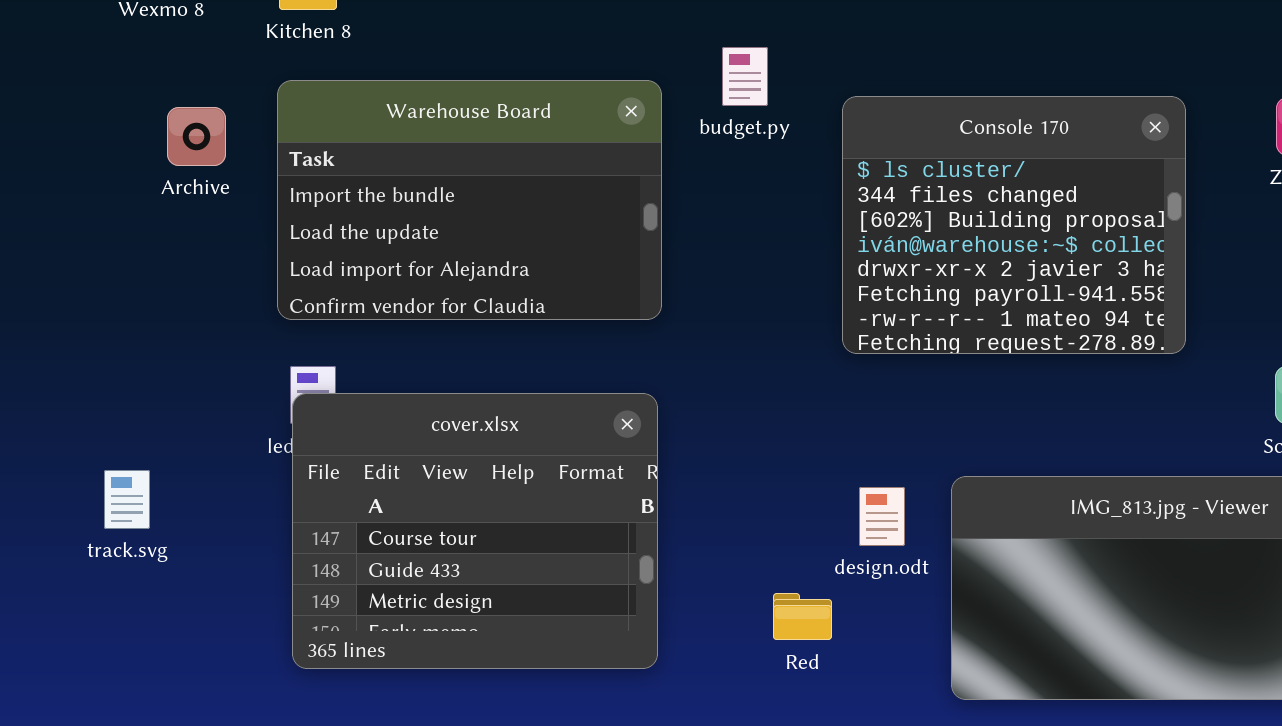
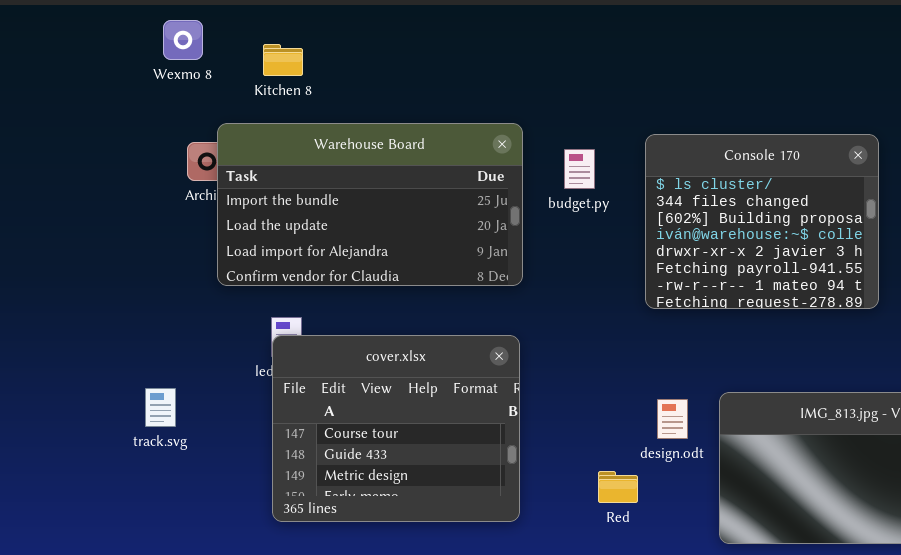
budget.py: [722,47,768,106] -> [564,149,595,189], moved
Warehouse Board: [277,80,662,320] -> [217,123,523,286], resized

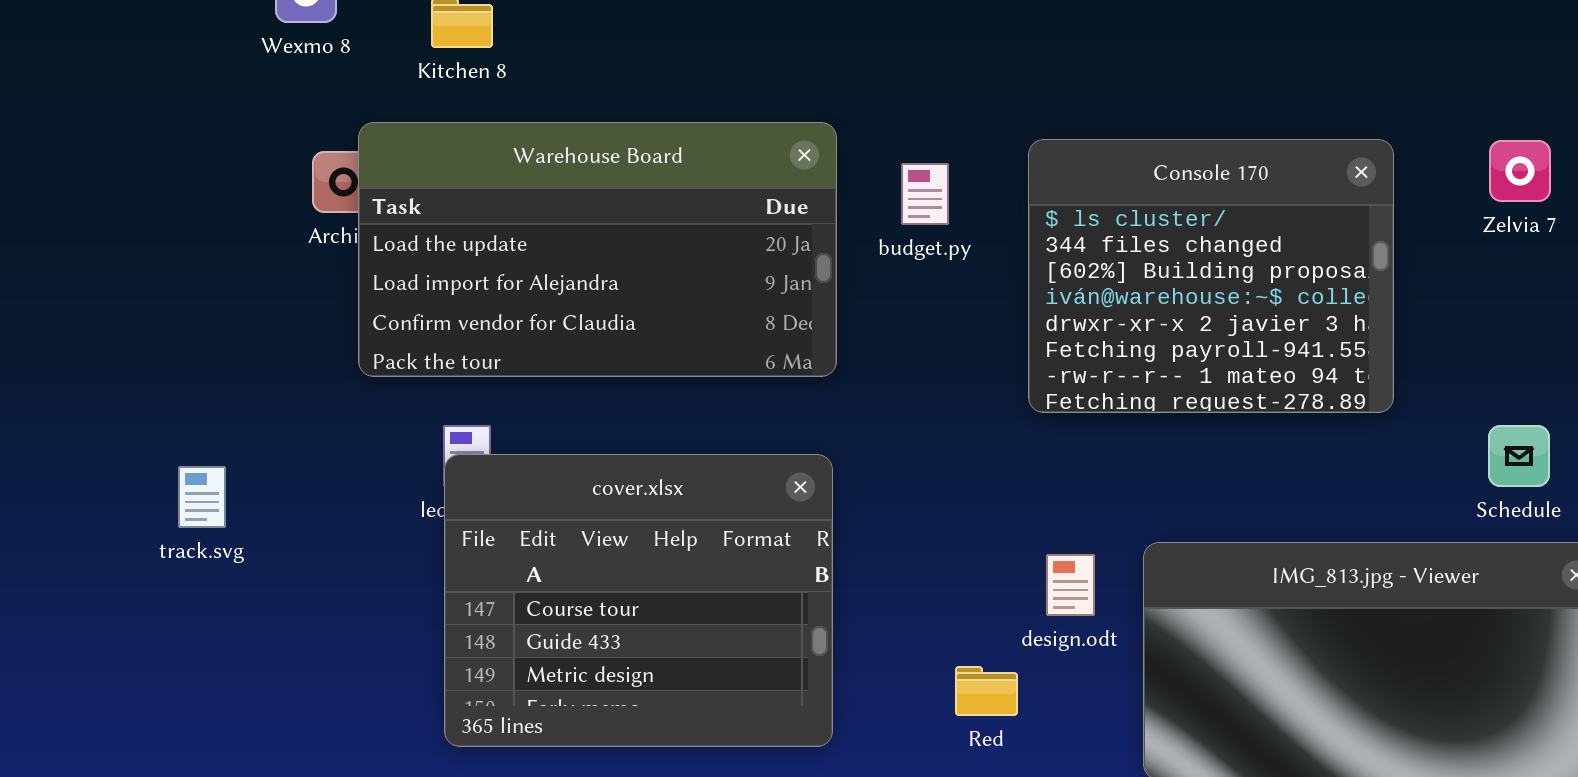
Warehouse Board: [217,123,523,286] -> [358,122,837,377], scrolled down 1 row
track.svg: [145,388,176,427] -> [178,466,226,528], moved

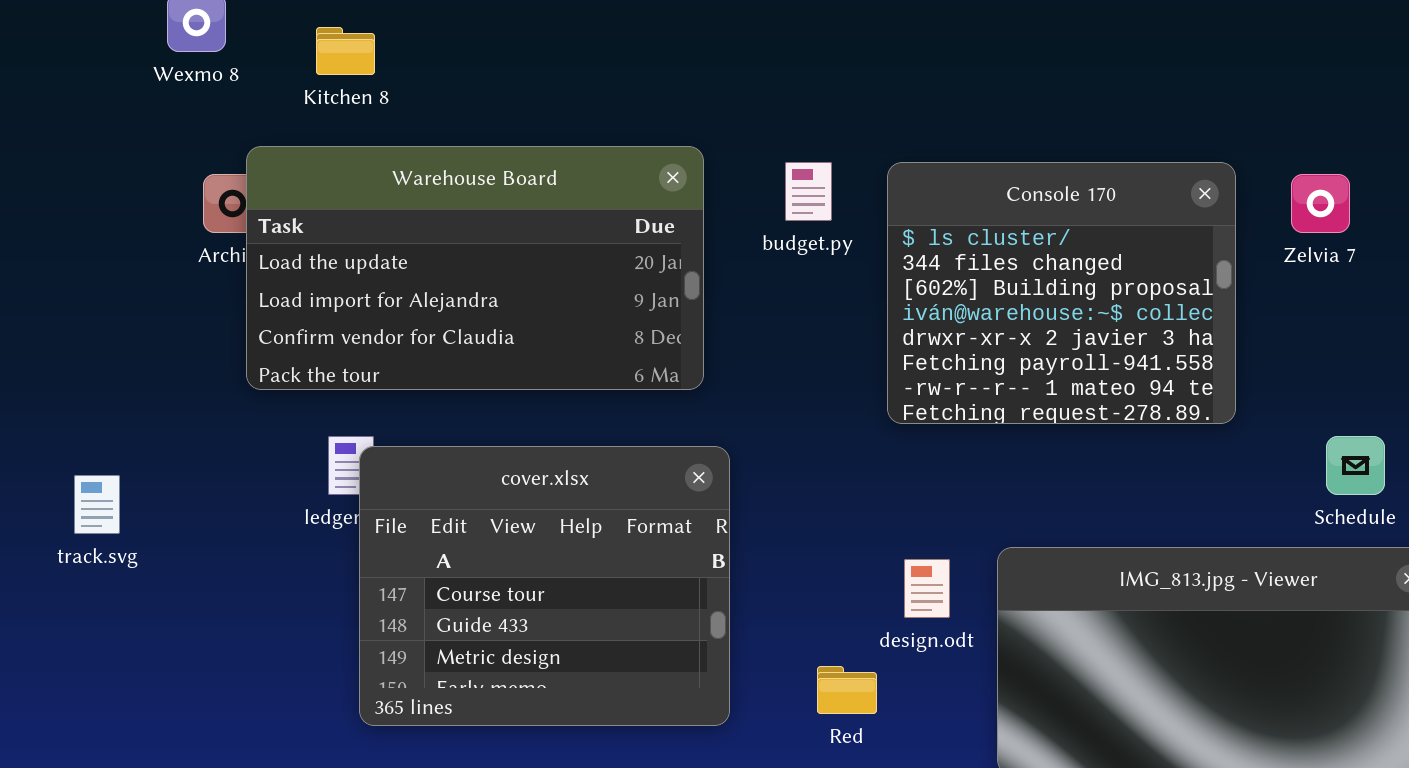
Zelvia 7: [1489,140,1551,202] -> [1291,174,1350,233], moved
budget.py: [901,163,949,225] -> [785,162,832,221], moved
cover.xlsx: [444,454,833,747] -> [359,446,730,726], moved

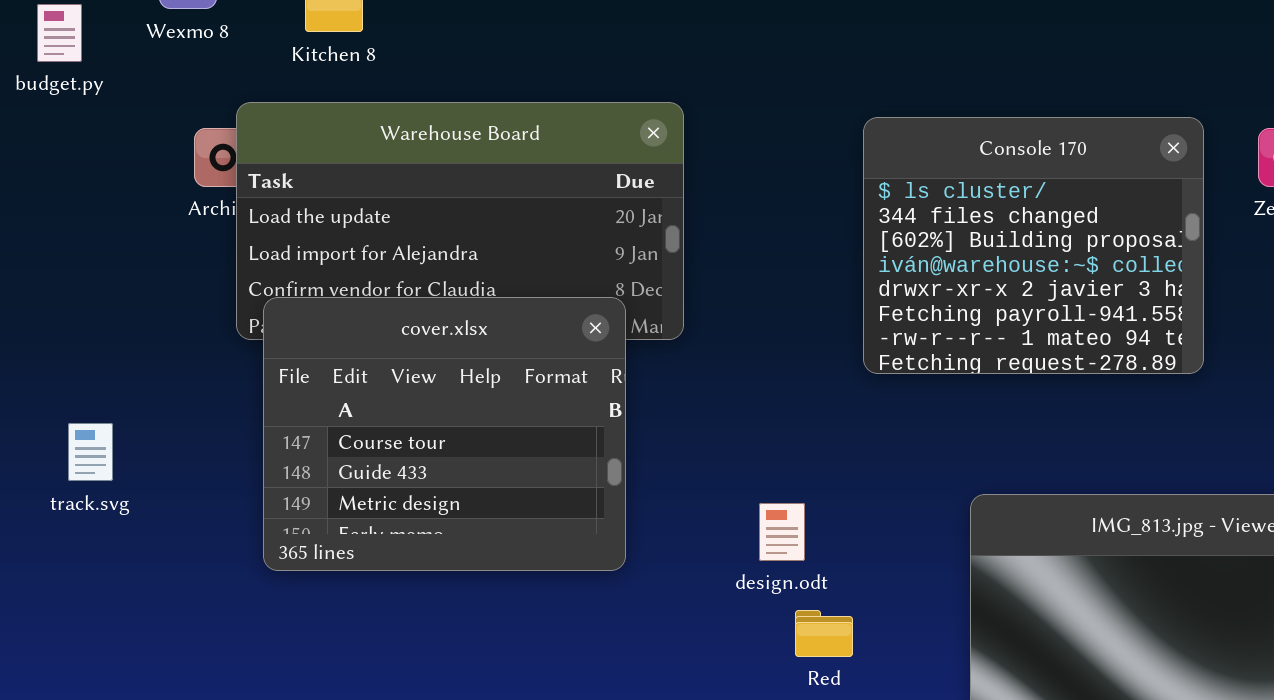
budget.py: [785,162,832,221] -> [37,4,82,62], moved
cover.xlsx: [359,446,730,726] -> [263,297,626,571], moved
design.odt: [904,559,950,618] -> [759,503,805,561], moved

